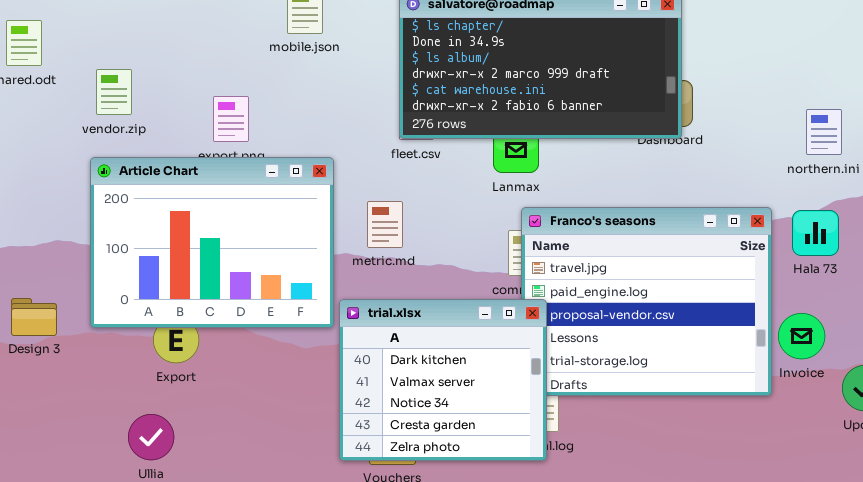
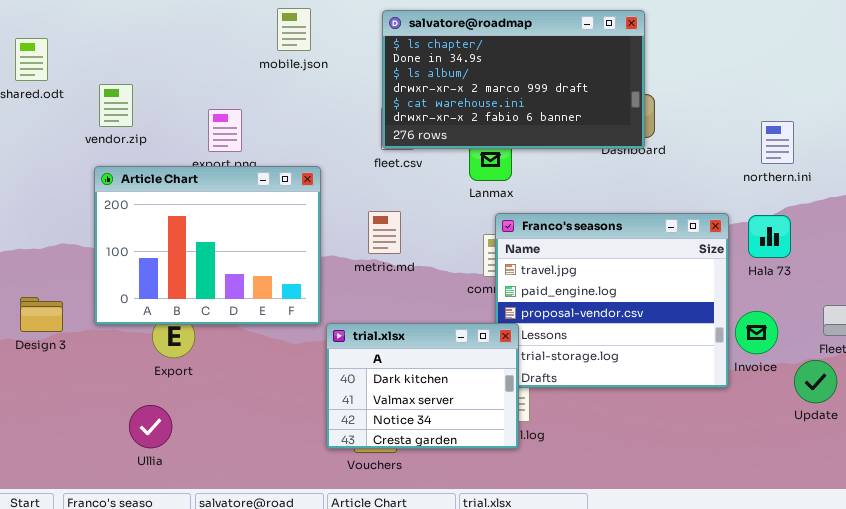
metric.md: [367,201,403,248] -> [368,211,401,254], moved
trial.xlsx: [339,299,547,461] -> [326,323,519,449], resized

